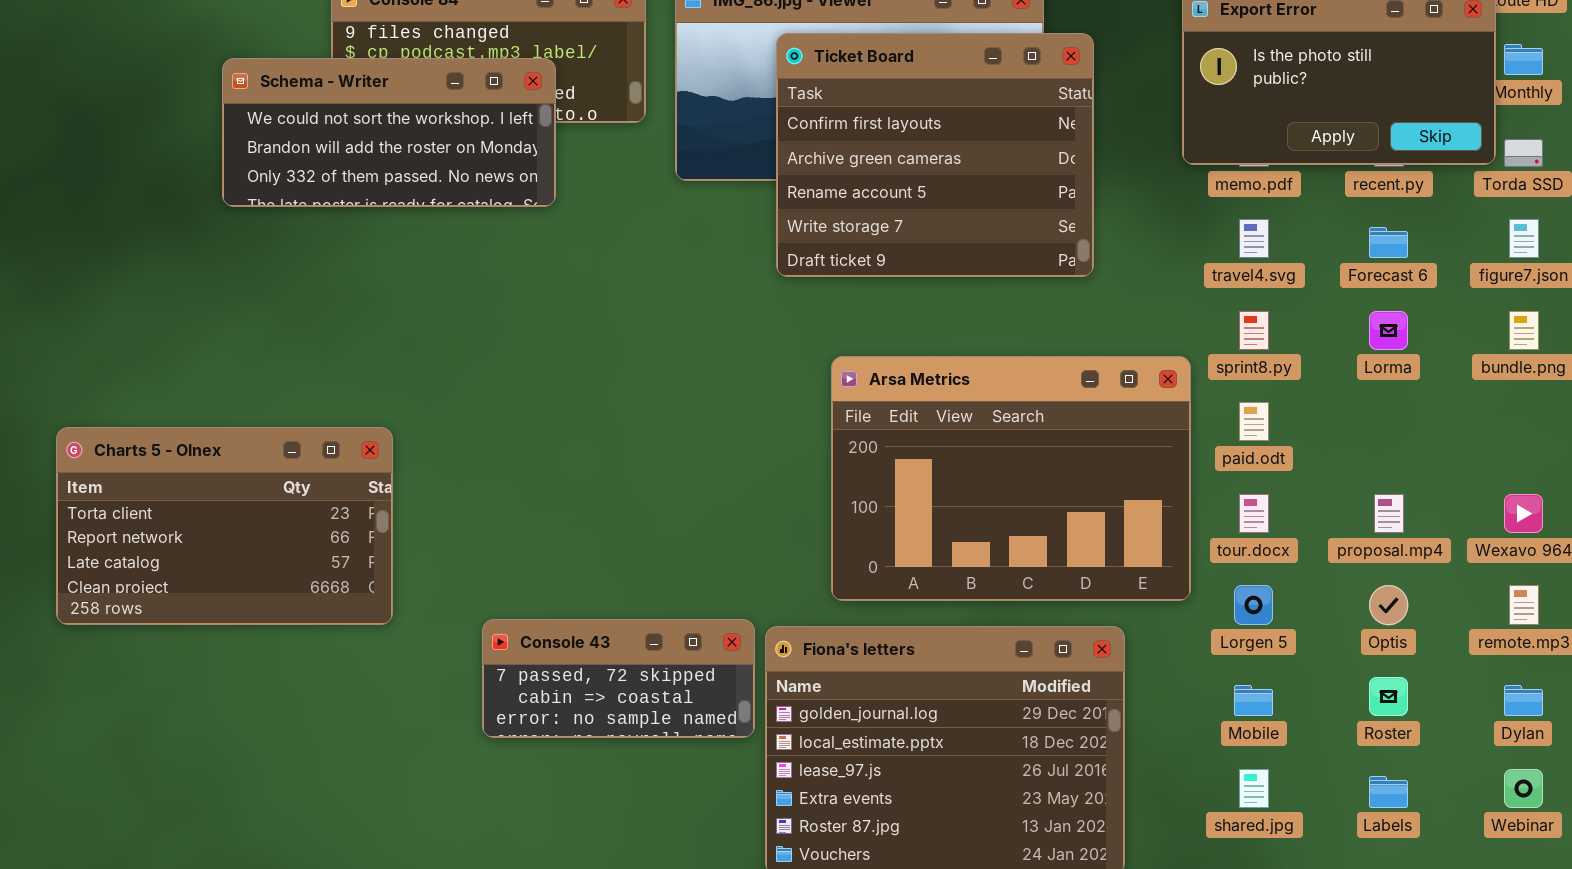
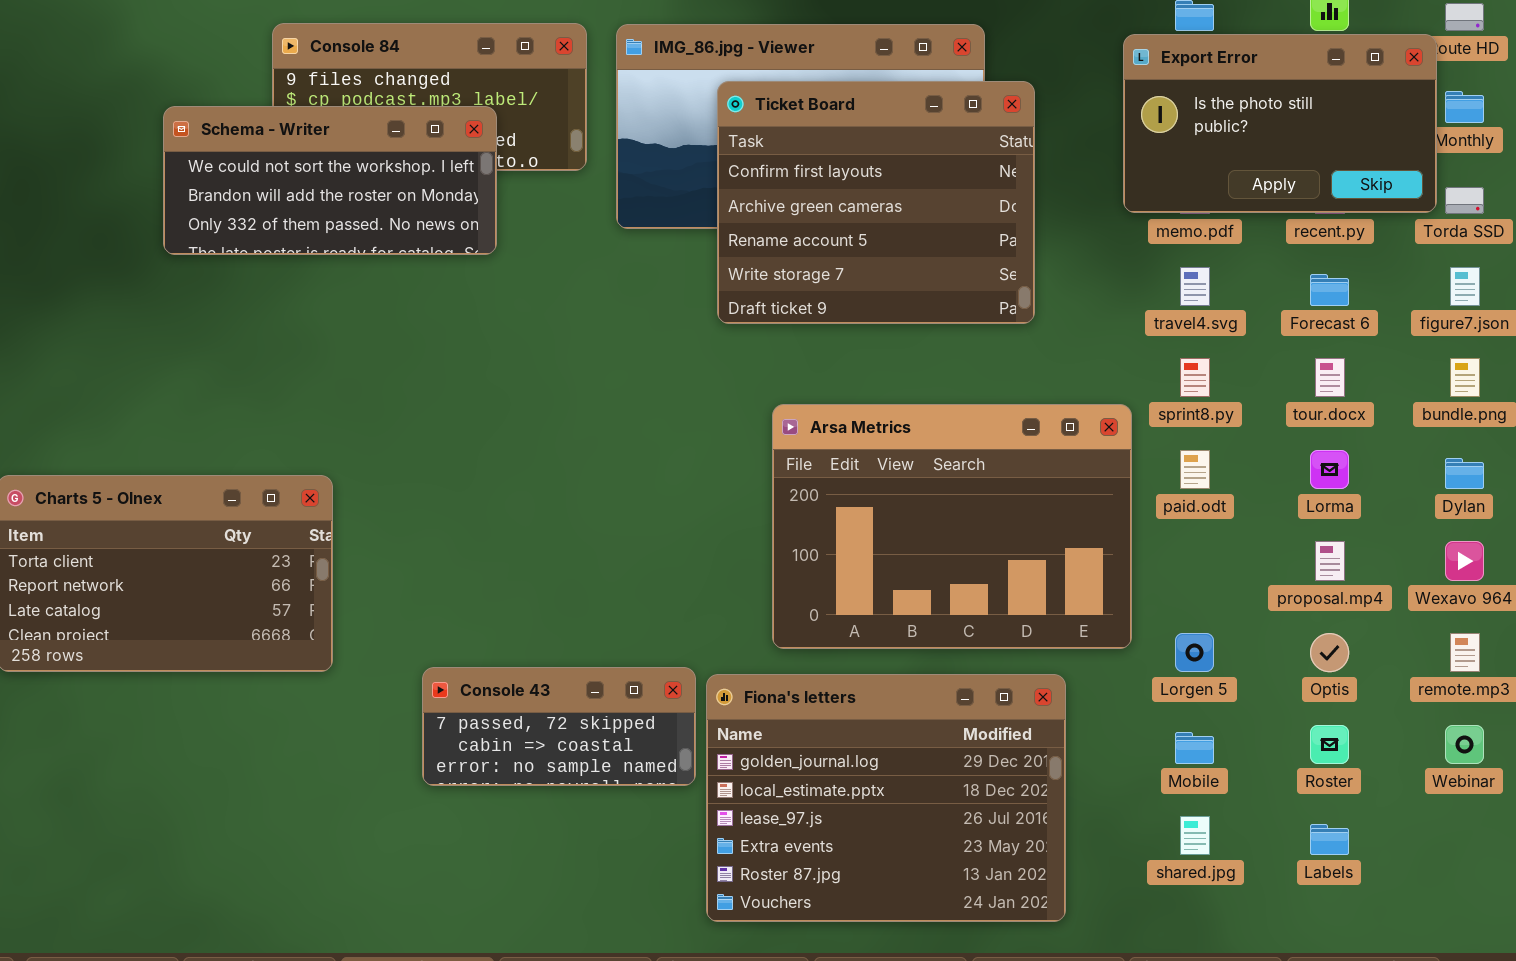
Lorma: [1369,311,1408,350] -> [1310,450,1349,489], moved
tour.docx: [1239,494,1269,533] -> [1315,358,1345,397], moved
Dylan: [1504,685,1543,716] -> [1445,458,1484,489], moved
Webinar: [1504,769,1543,808] -> [1445,725,1484,764], moved

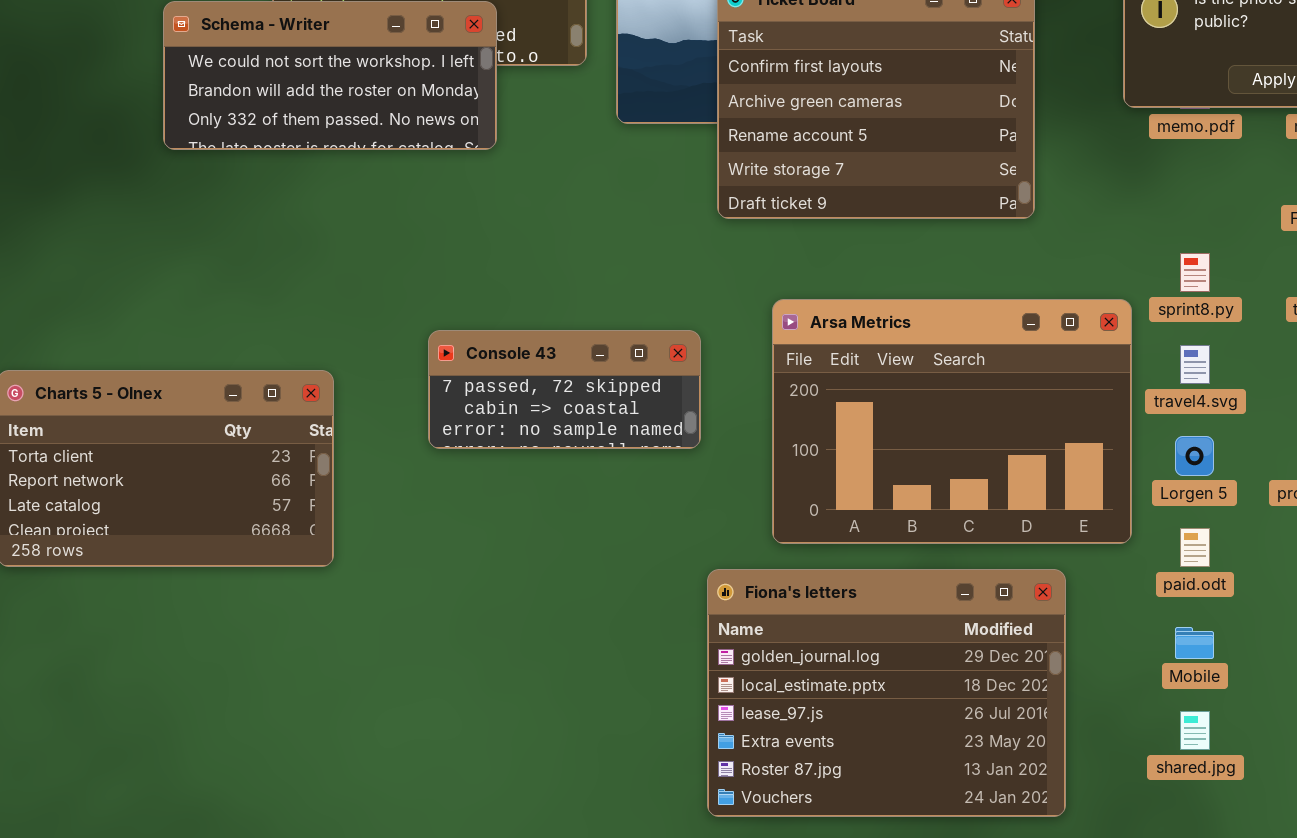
travel4.svg: [1180,267,1210,306] -> [1180,345,1210,384], moved
paid.odt: [1180,450,1210,489] -> [1180,528,1210,567], moved
Lorgen 5: [1175,633,1214,672] -> [1175,436,1214,476], moved
Console 43: [422,667,696,786] -> [428,330,701,449], moved

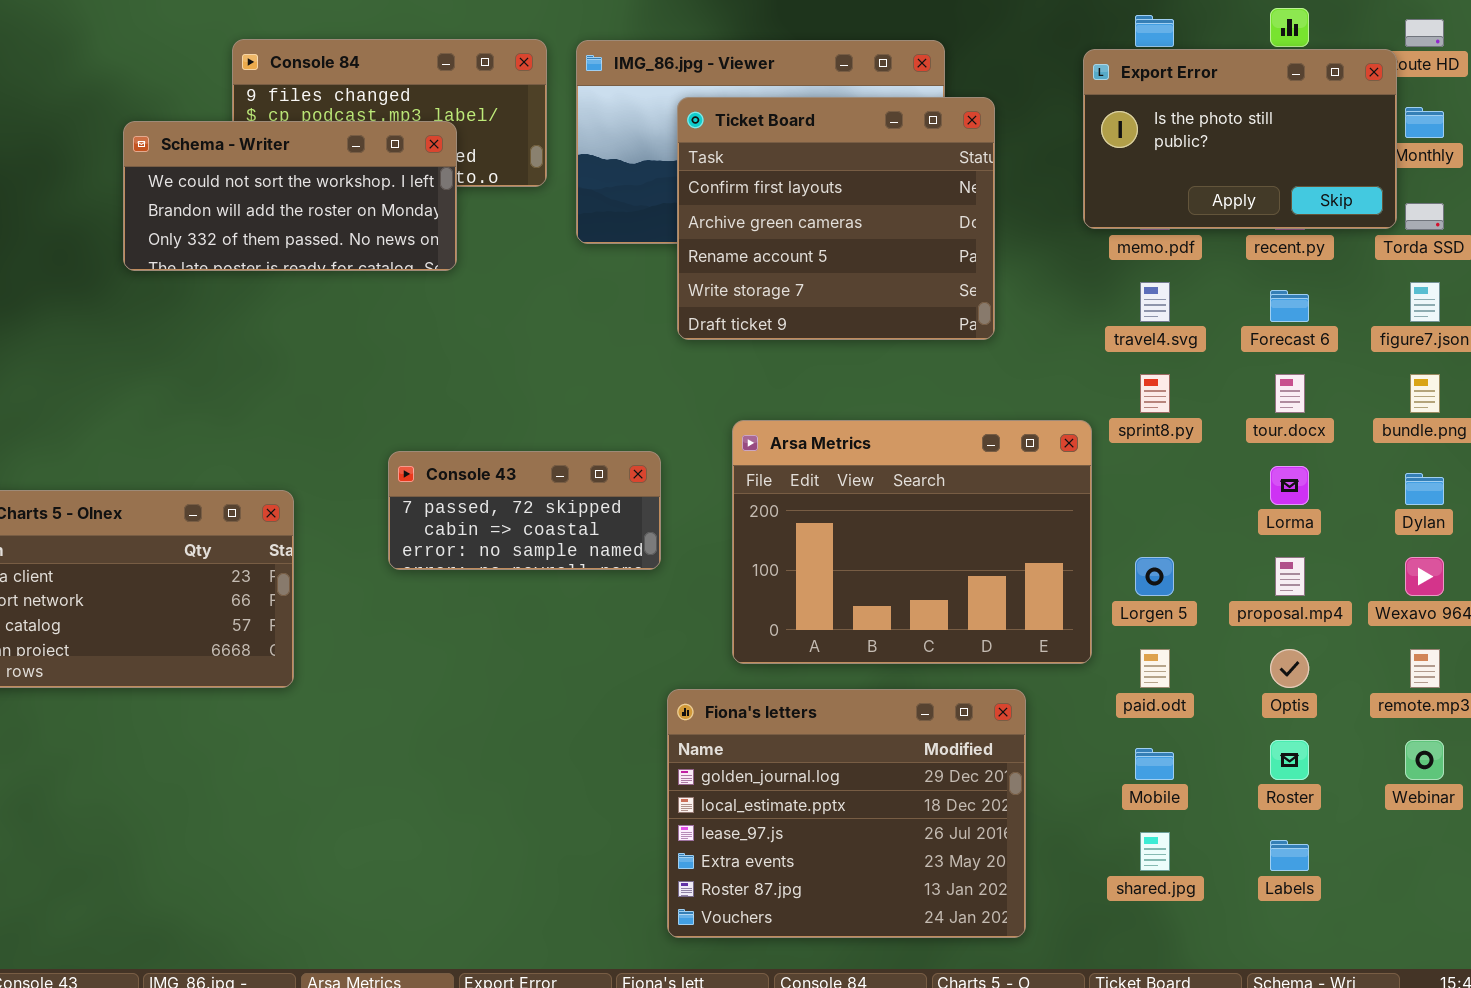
travel4.svg: [1180,345,1210,384] -> [1140,282,1170,322], moved

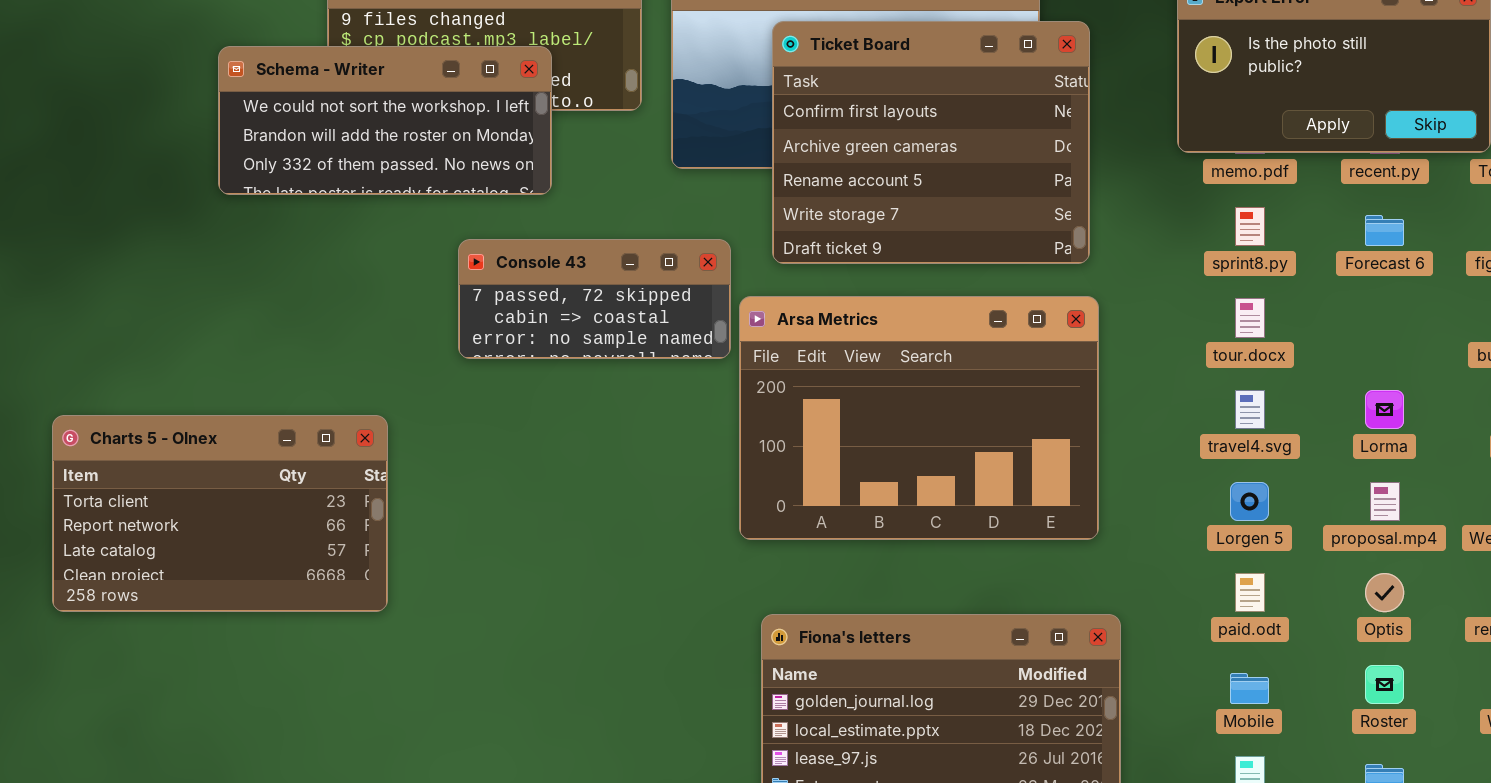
travel4.svg: [1140,282,1170,322] -> [1235,390,1265,429], moved
sprint8.py: [1140,374,1170,413] -> [1235,207,1265,246], moved
tour.docx: [1275,374,1305,413] -> [1235,298,1265,338], moved
Arsa Metrics: [732,420,1092,664] -> [739,296,1099,540], moved
Console 43: [388,451,661,570] -> [458,239,731,359], moved

